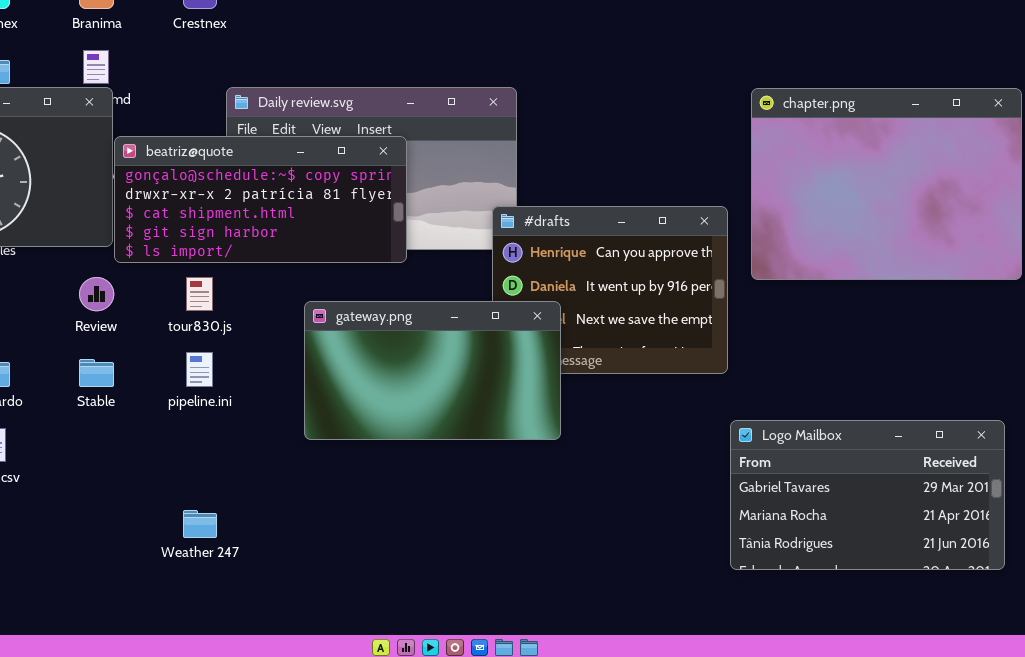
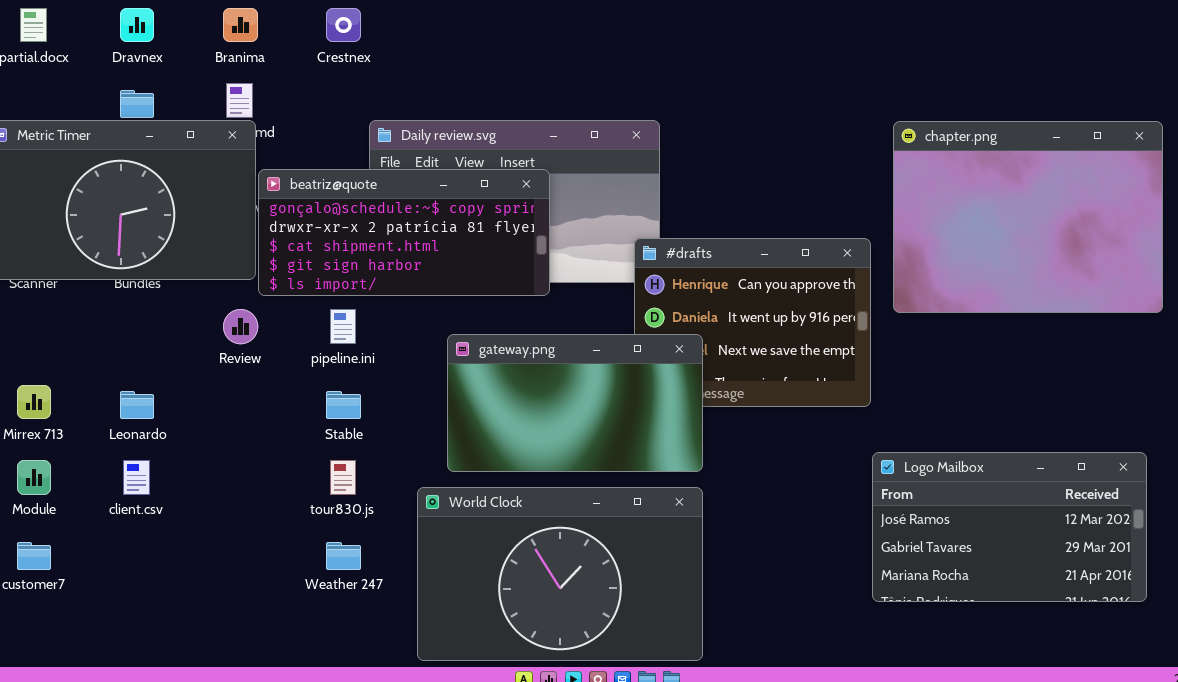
tour830.js: [186,277,213,311] -> [330,460,356,495], moved
pipeline.ini: [186,352,213,387] -> [330,309,356,344], moved
Stable: [79,359,114,387] -> [326,391,361,419], moved
Logo Mailbox: [730,420,1005,570] -> [872,452,1147,602], scrolled up 1 row
World Clock: none -> [417,487,703,661], opened

